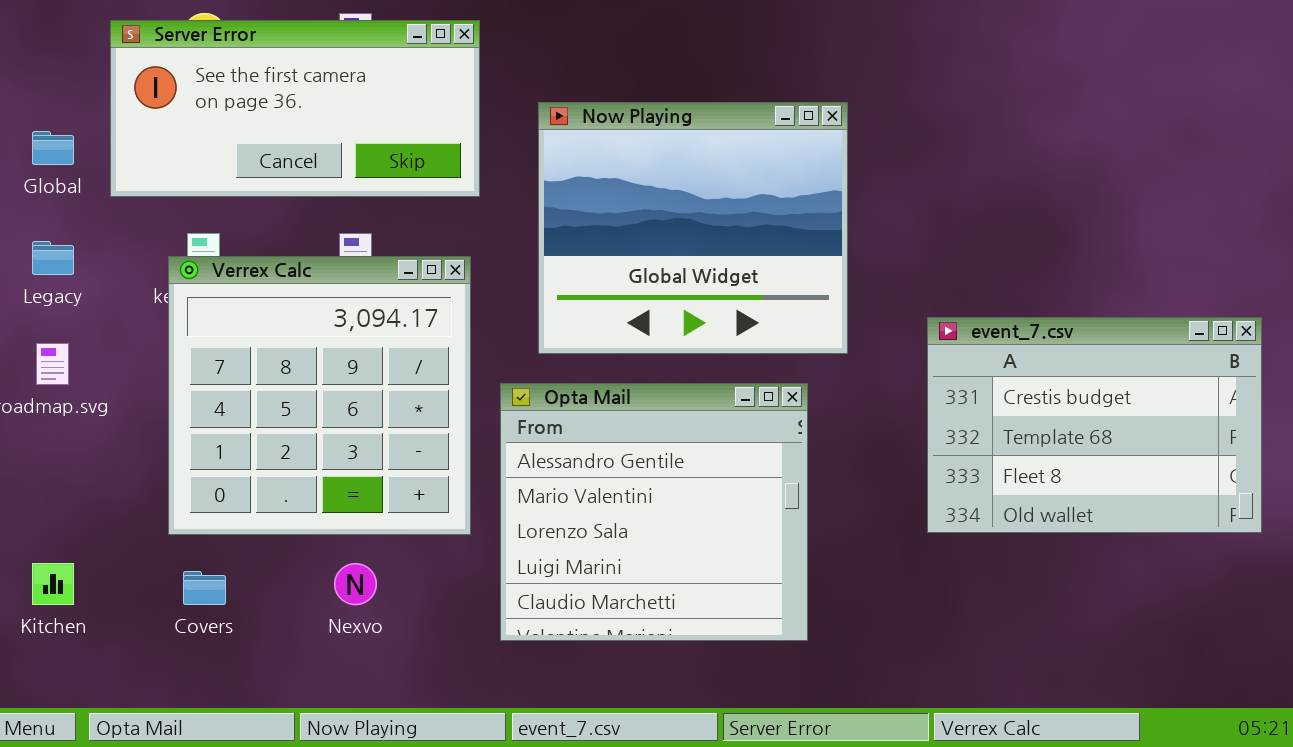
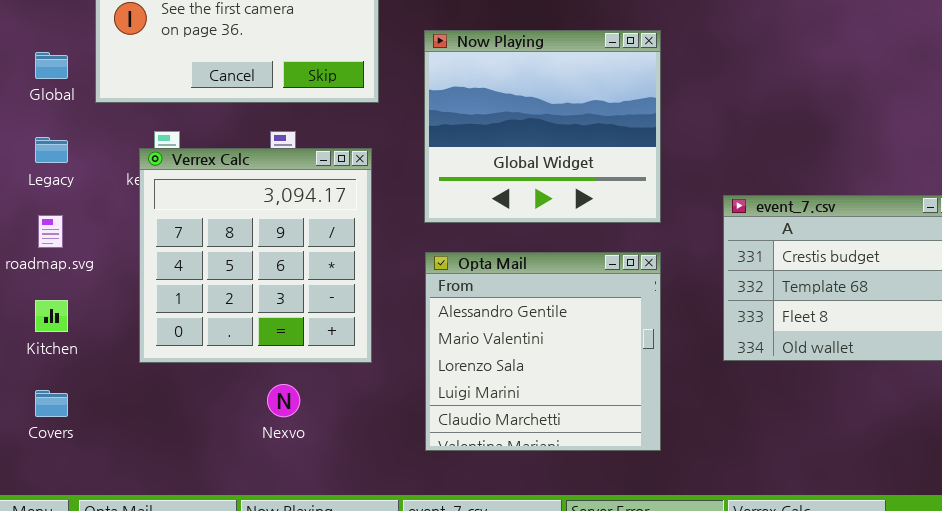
Opta Mail: [500,383,808,641] -> [425,252,661,451], moved
Kitchen: [32,563,74,605] -> [35,300,68,332], moved
Covers: [183,571,226,605] -> [35,390,68,417], moved

